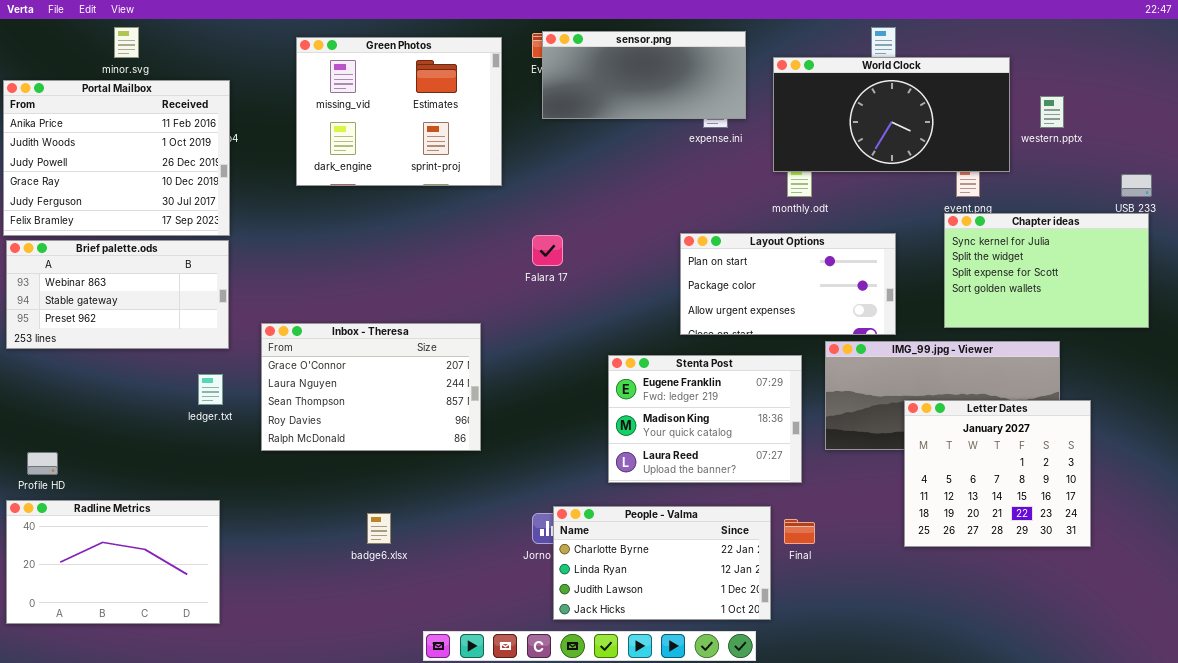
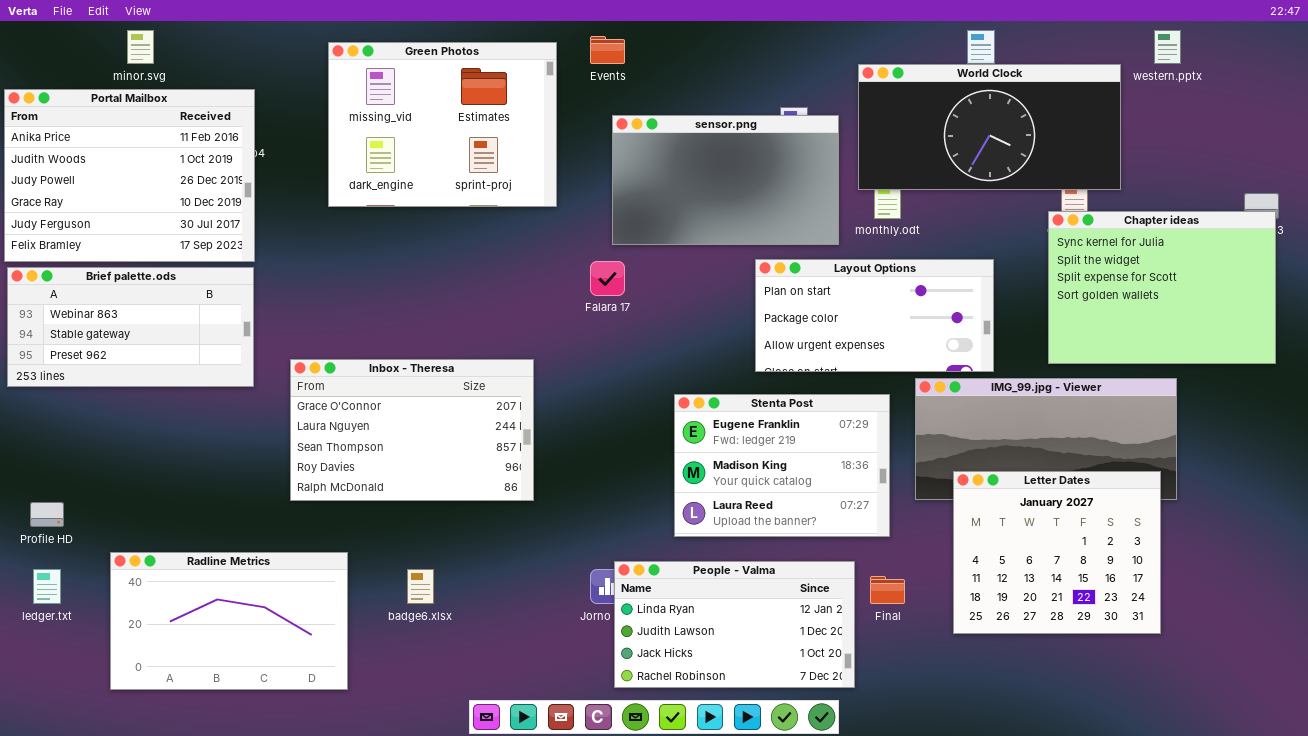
sensor.png: [542,31,746,119] -> [612,115,839,245], moved, resized
western.pptx: [1040,96,1064,128] -> [1154,30,1181,64], moved
Chapter ideas: [944,213,1149,328] -> [1048,211,1276,364], resized
ledger.txt: [198,374,223,405] -> [33,569,61,604], moved
Letter Dates: [904,400,1091,547] -> [953,471,1161,634], moved
Radline Metrics: [6,500,220,624] -> [110,552,348,690], moved
People - Valma: [553,506,771,620] -> [614,561,855,688], scrolled down 1 row

